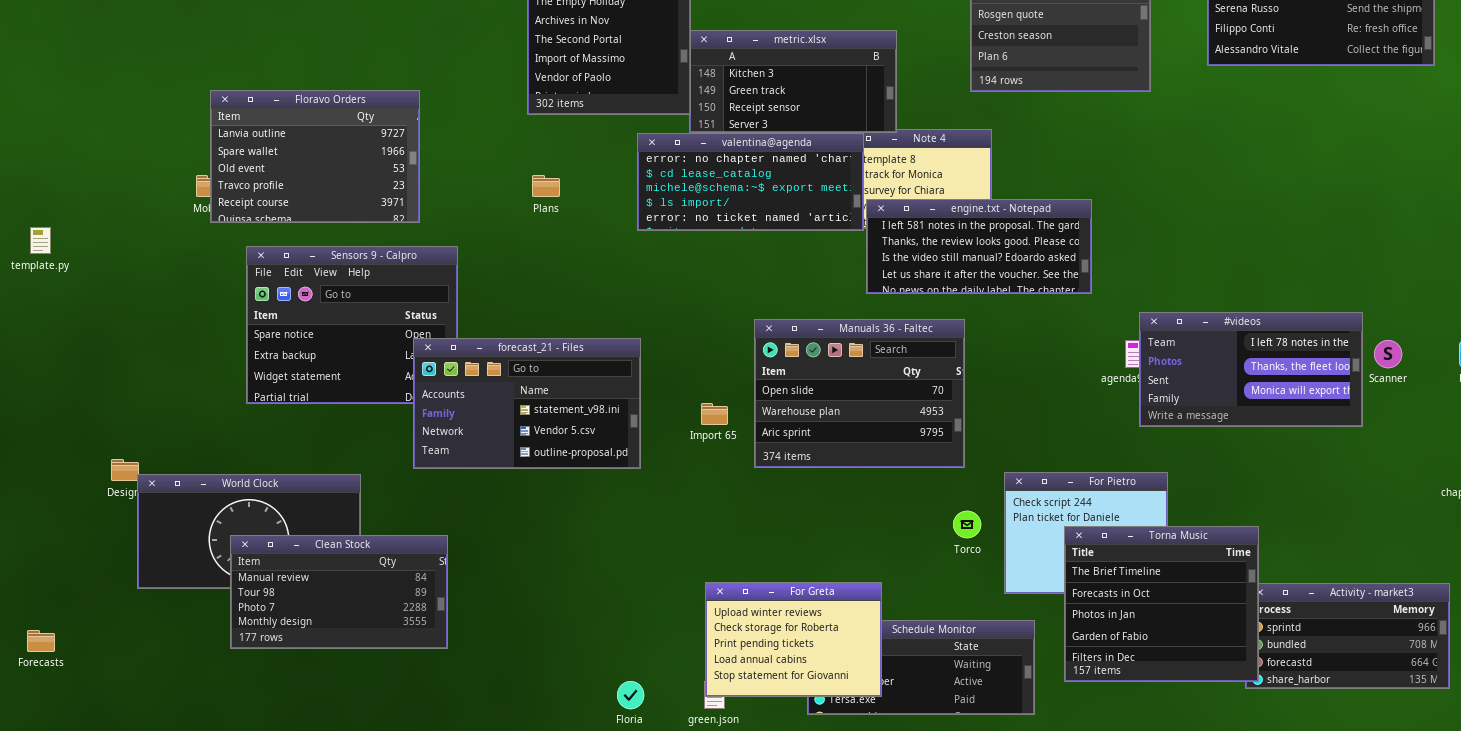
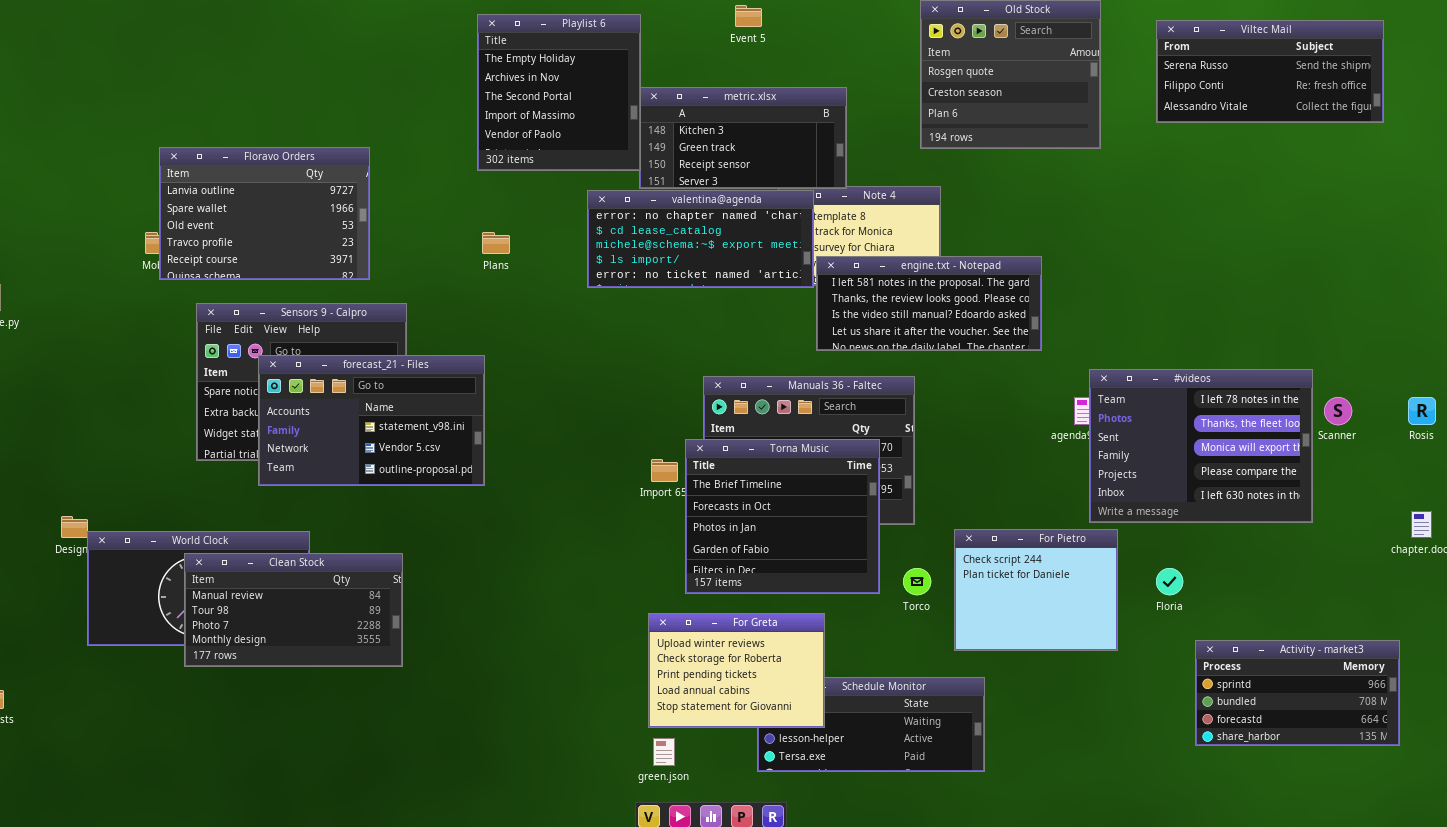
#videos: [1139,312,1363,427] -> [1089,369,1313,523], resized
forecast_21 - Files: [413,338,641,469] -> [258,355,485,486], moved
Torna Music: [1064,526,1259,682] -> [685,439,880,594], moved
Clean Stock: [230,535,448,649] -> [184,553,403,667], moved
For Greta: [705,582,882,697] -> [648,613,825,728], moved
Floria: [617,681,644,709] -> [1156,568,1183,595], moved

